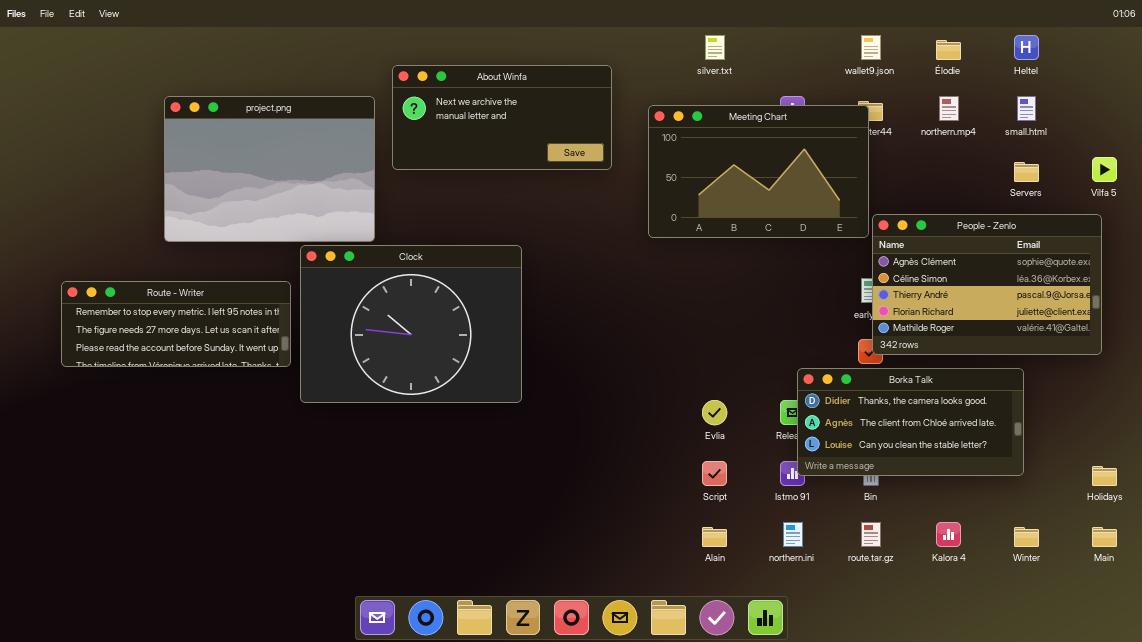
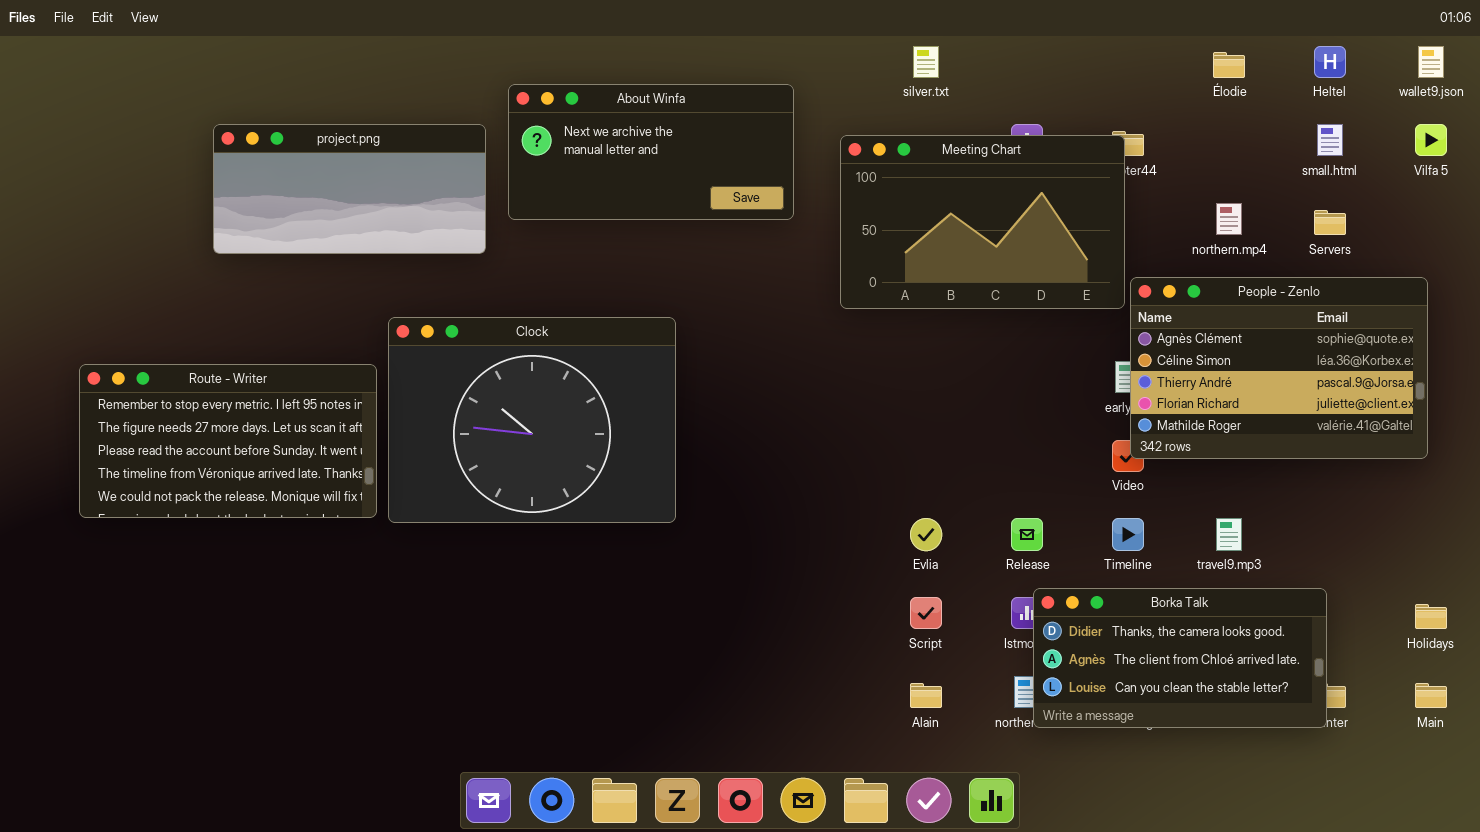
wallet9.json: [861,35,881,60] -> [1418,46,1444,78], moved
project.png: [164,96,375,242] -> [213,124,486,254], resized
northern.mp4: [939,96,959,121] -> [1216,203,1242,235], moved
Vilfa 5: [1092,157,1117,182] -> [1415,124,1447,156], moved
Route - Writer: [61,281,291,367] -> [79,364,377,518], resized
Borka Talk: [797,368,1024,476] -> [1033,588,1327,728], moved

